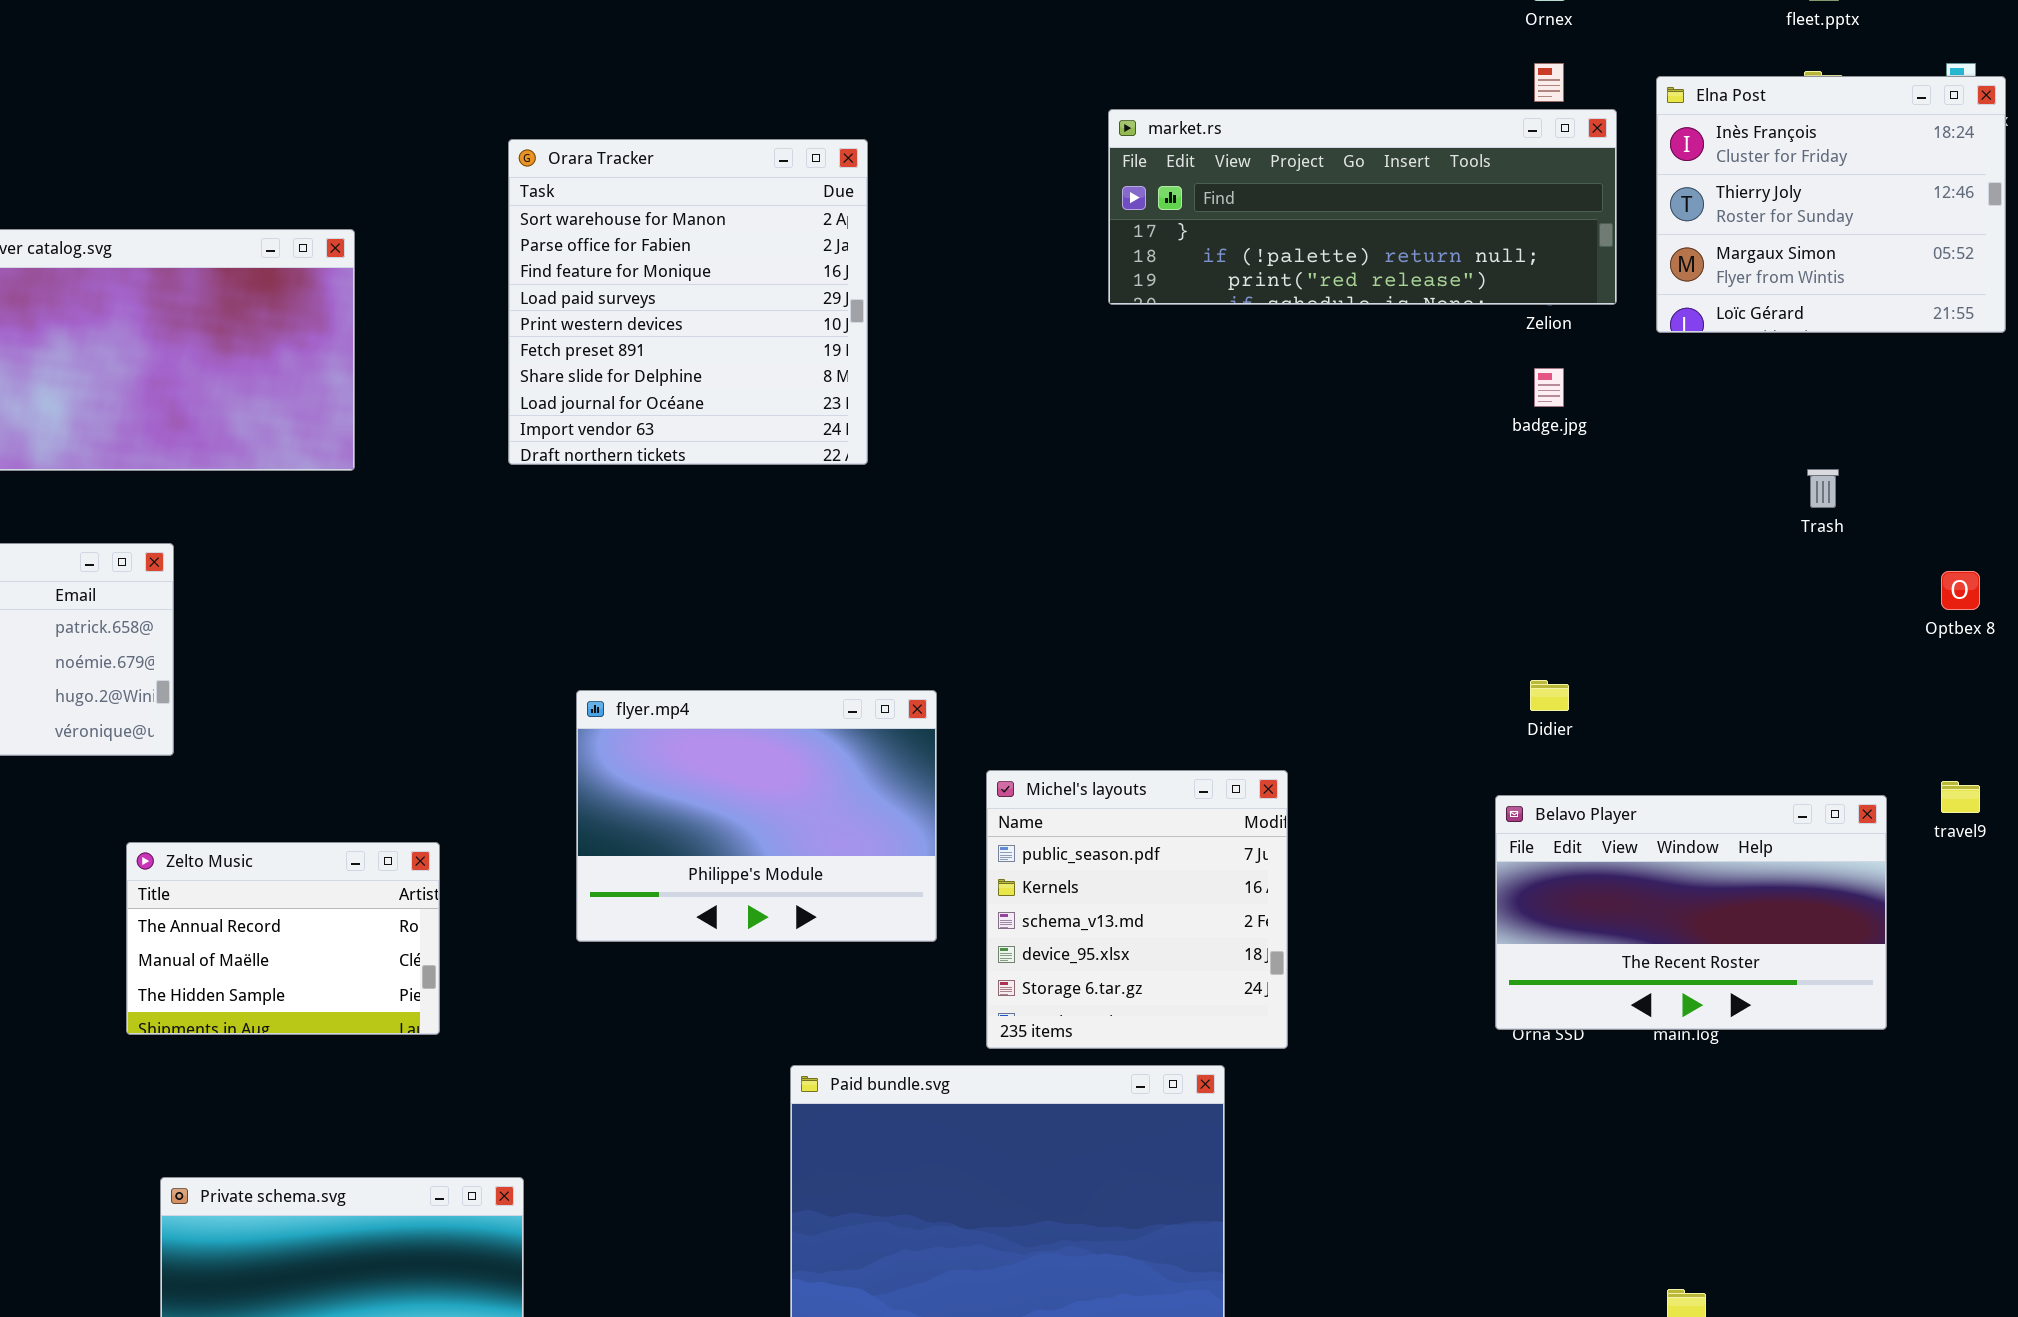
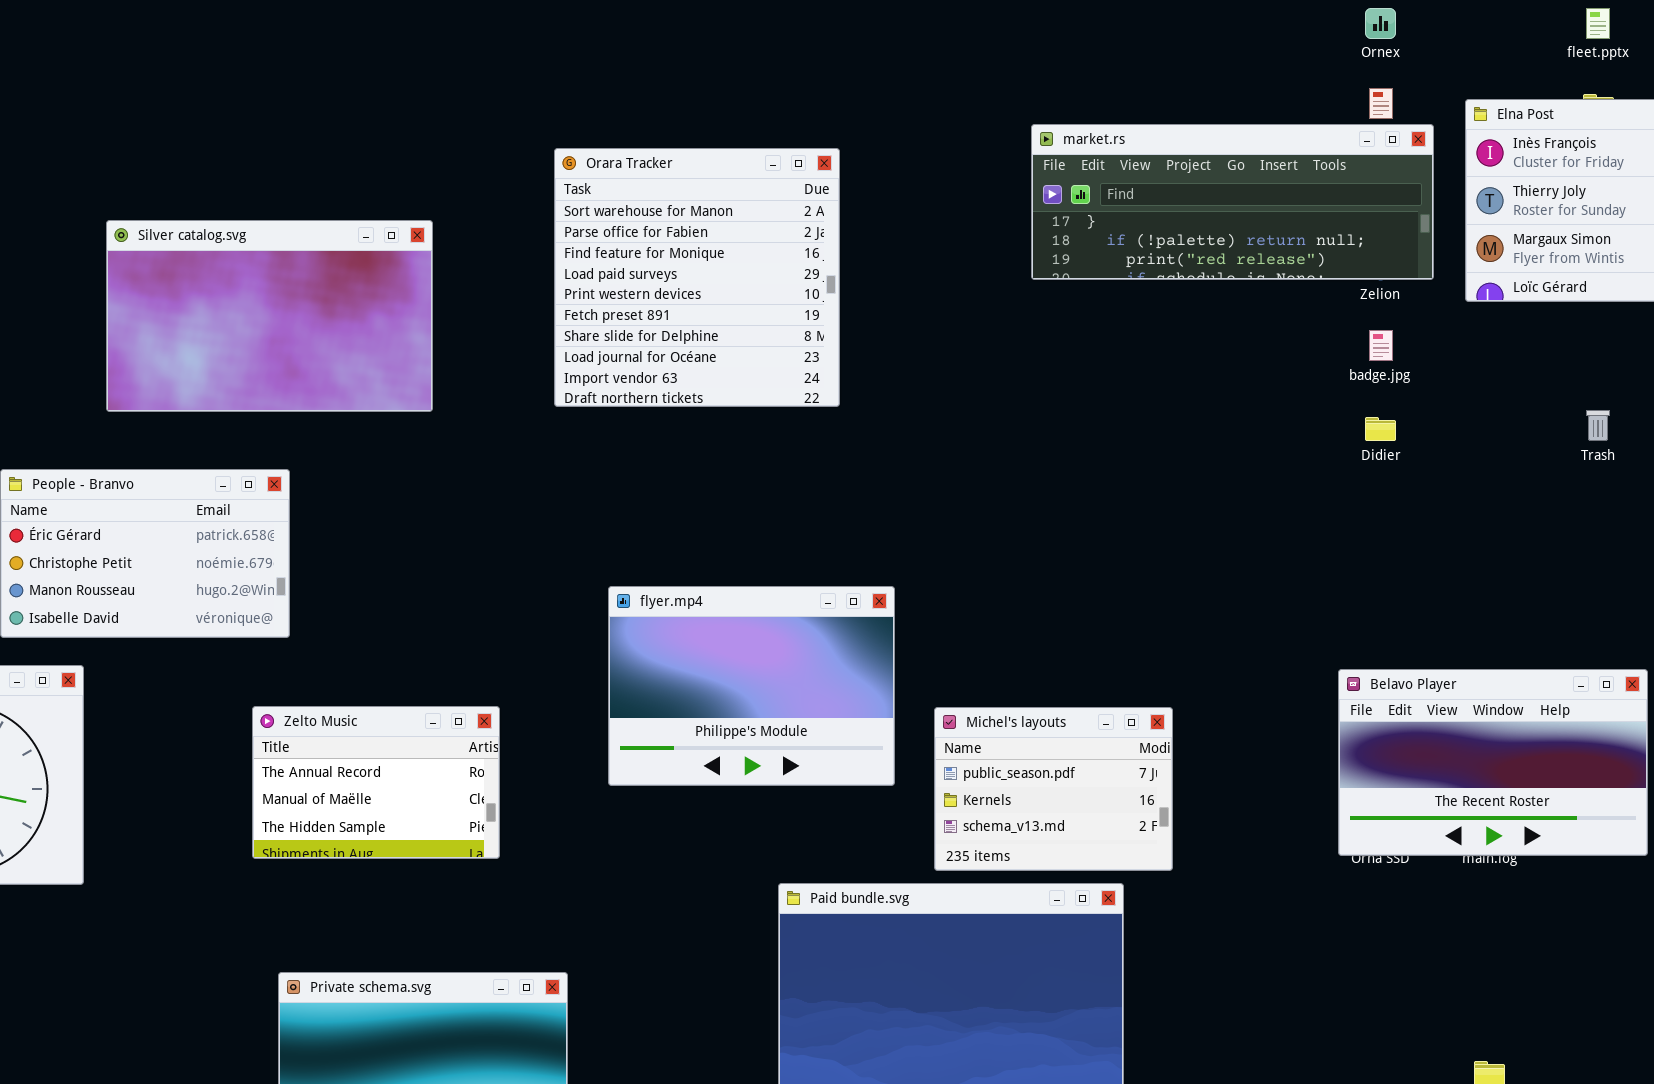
Didier: [1530,680,1569,711] -> [1365,417,1396,441], moved
Michel's layouts: [986,770,1288,1049] -> [934,707,1173,871], resized

